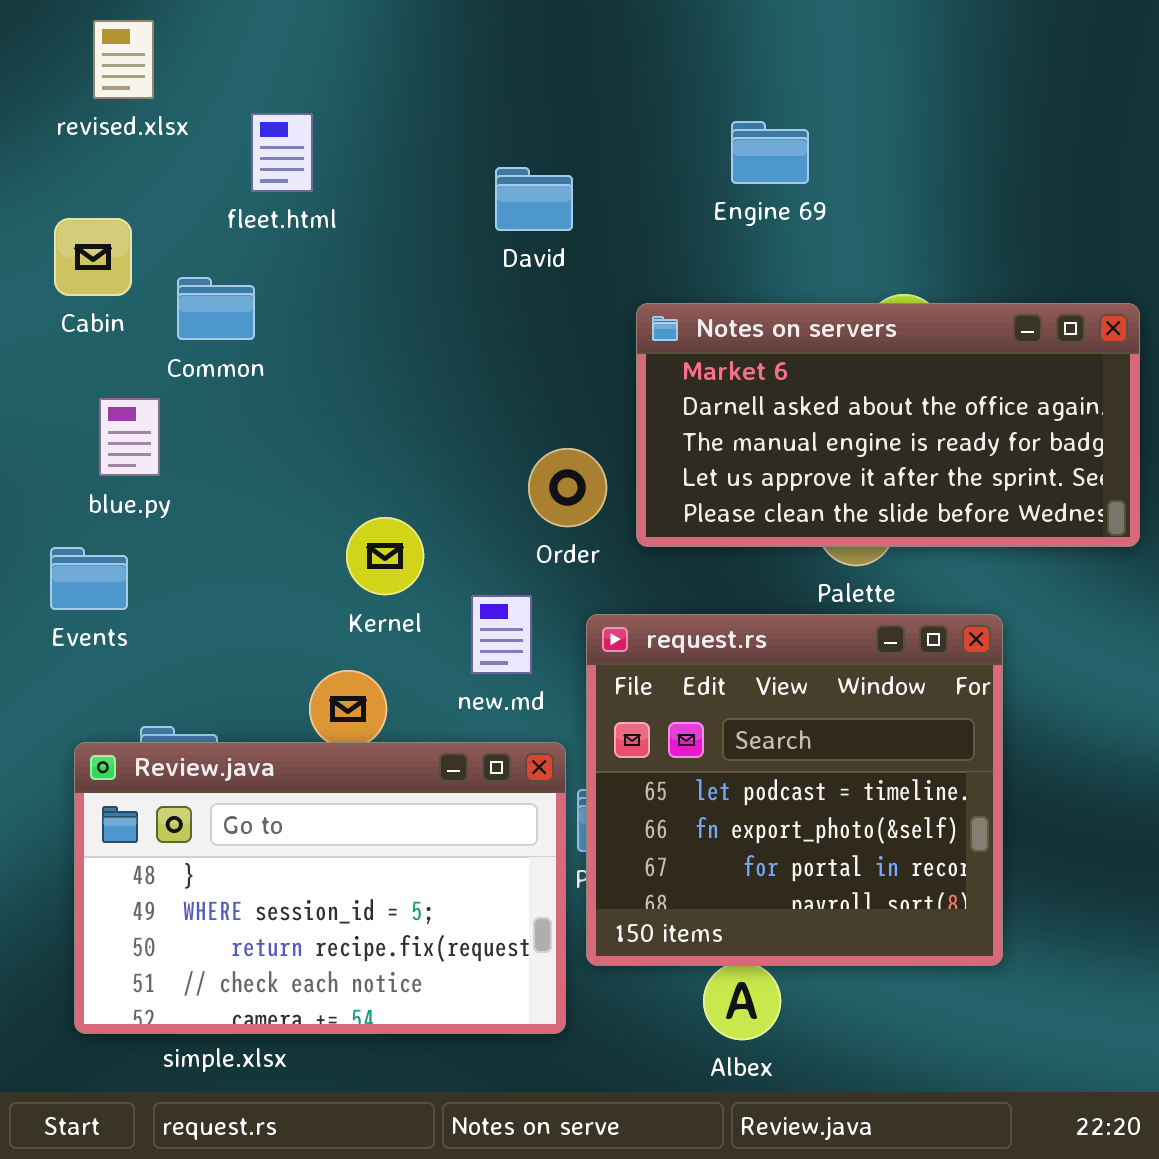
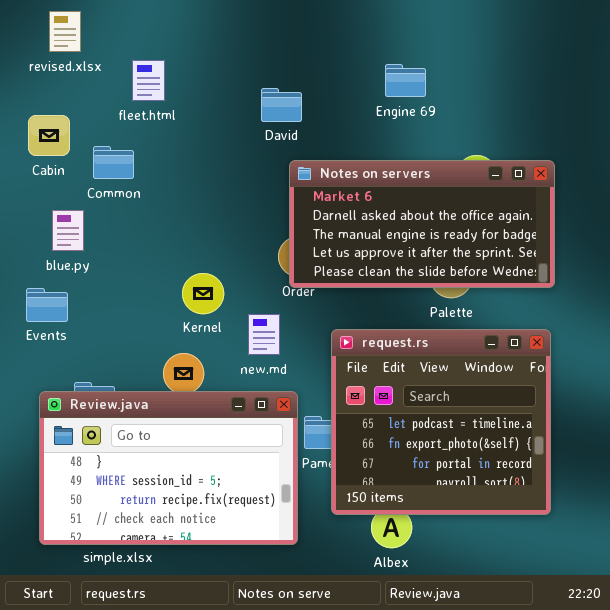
Notes on servers: [636,303,1140,547] -> [289,160,555,288], moved
request.rs: [586,614,1003,966] -> [331,329,551,515], moved

